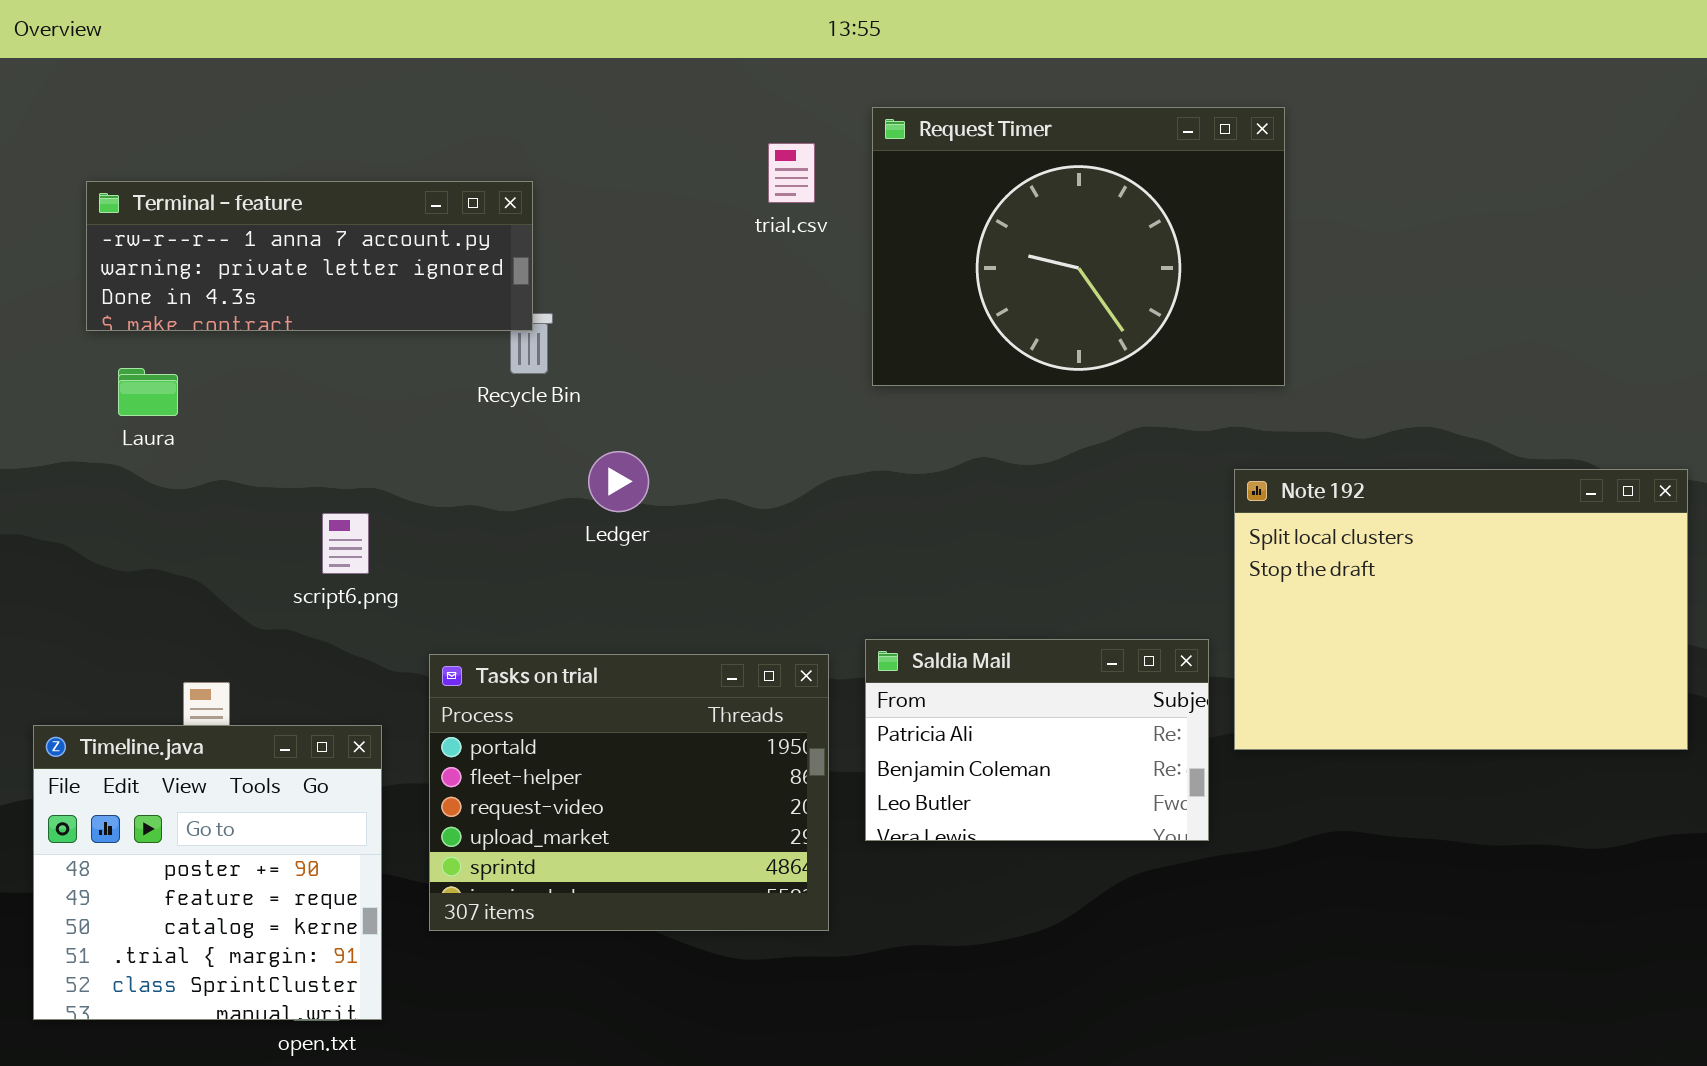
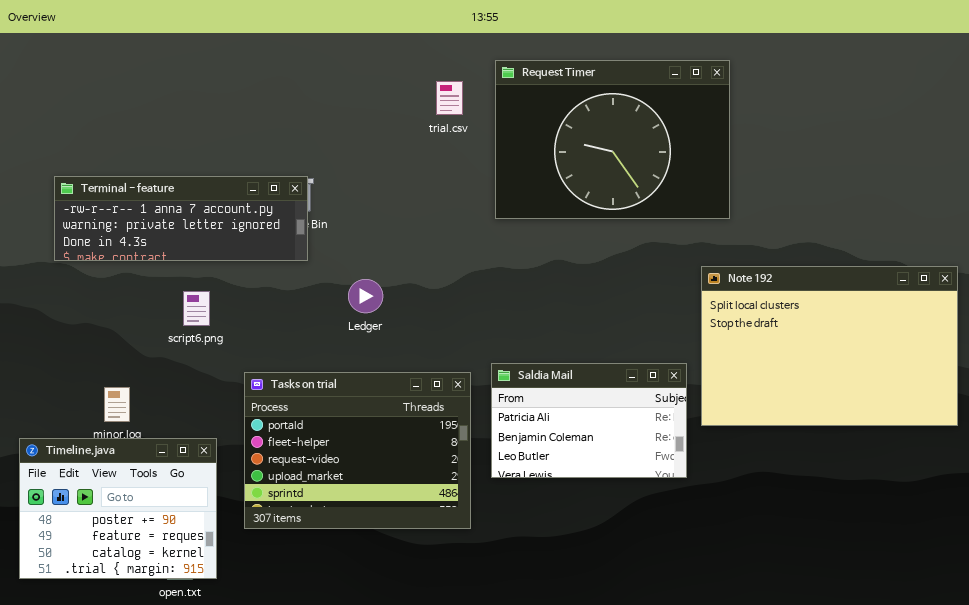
Terminal - feature: [86,181,533,331] -> [54,176,308,261], moved
Ledger: [588,451,649,512] -> [348,279,383,313], moved
Timeline.java: [33,725,382,1020] -> [19,438,217,579], resized

